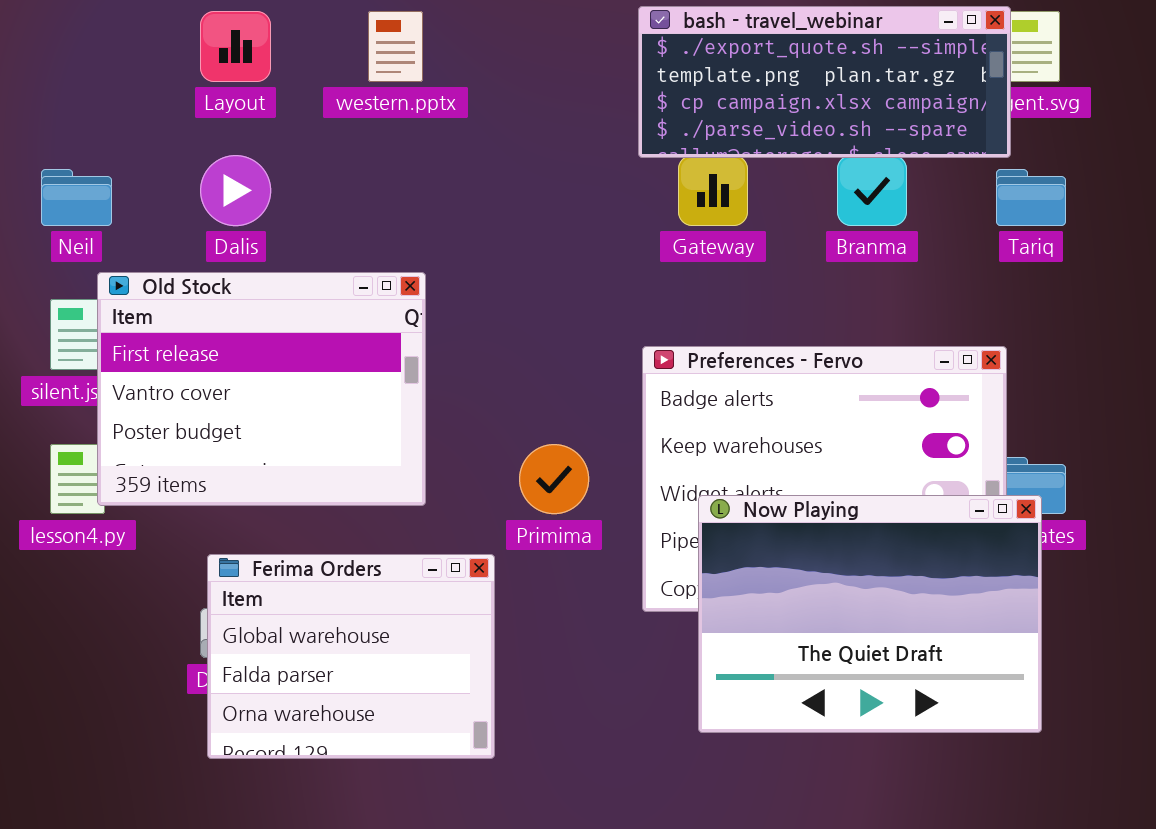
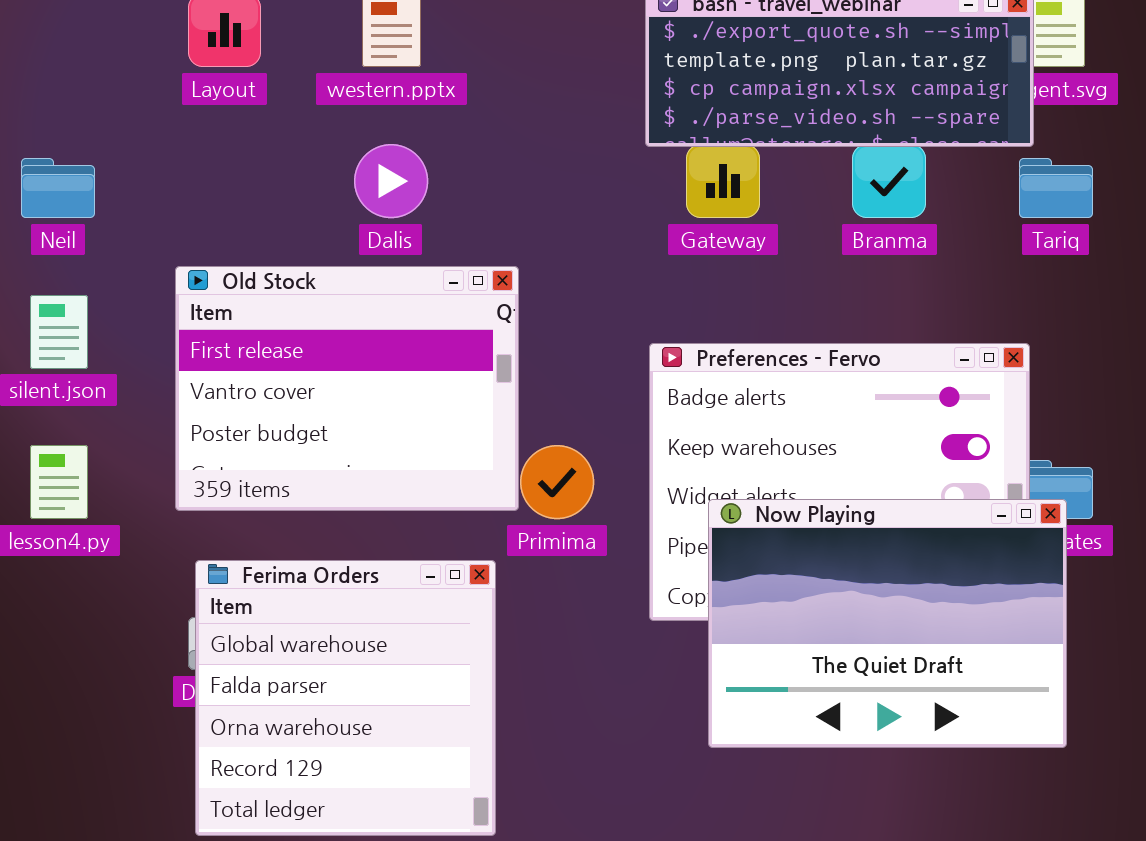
Dalis: [200,155,271,226] -> [354,144,428,218], moved
Old Stock: [97,272,426,506] -> [175,266,519,511], moved
Ferima Orders: [207,554,495,759] -> [195,560,496,836], resized

